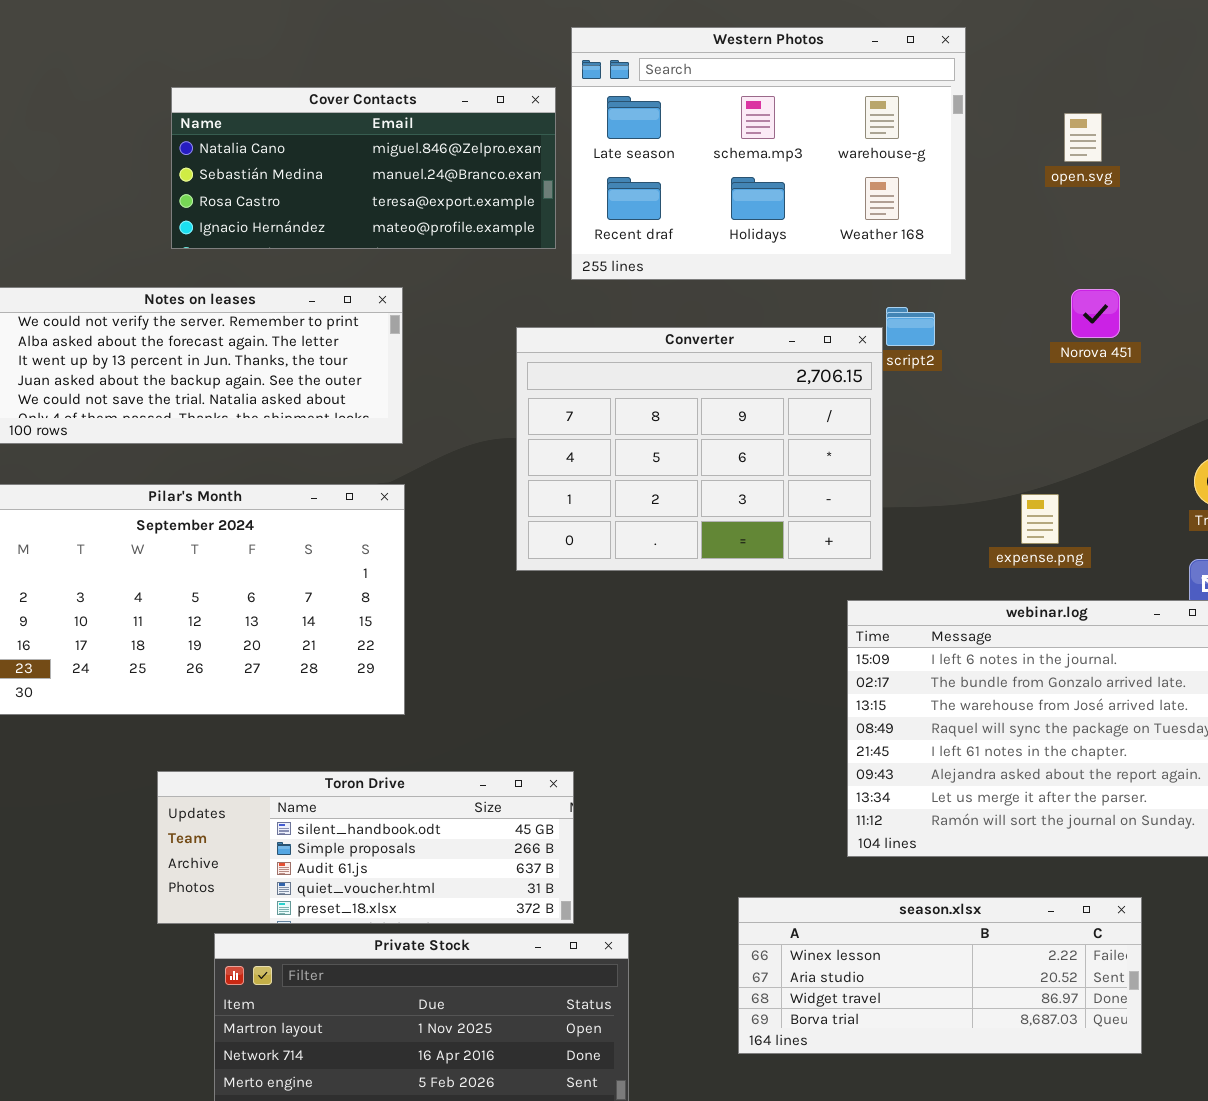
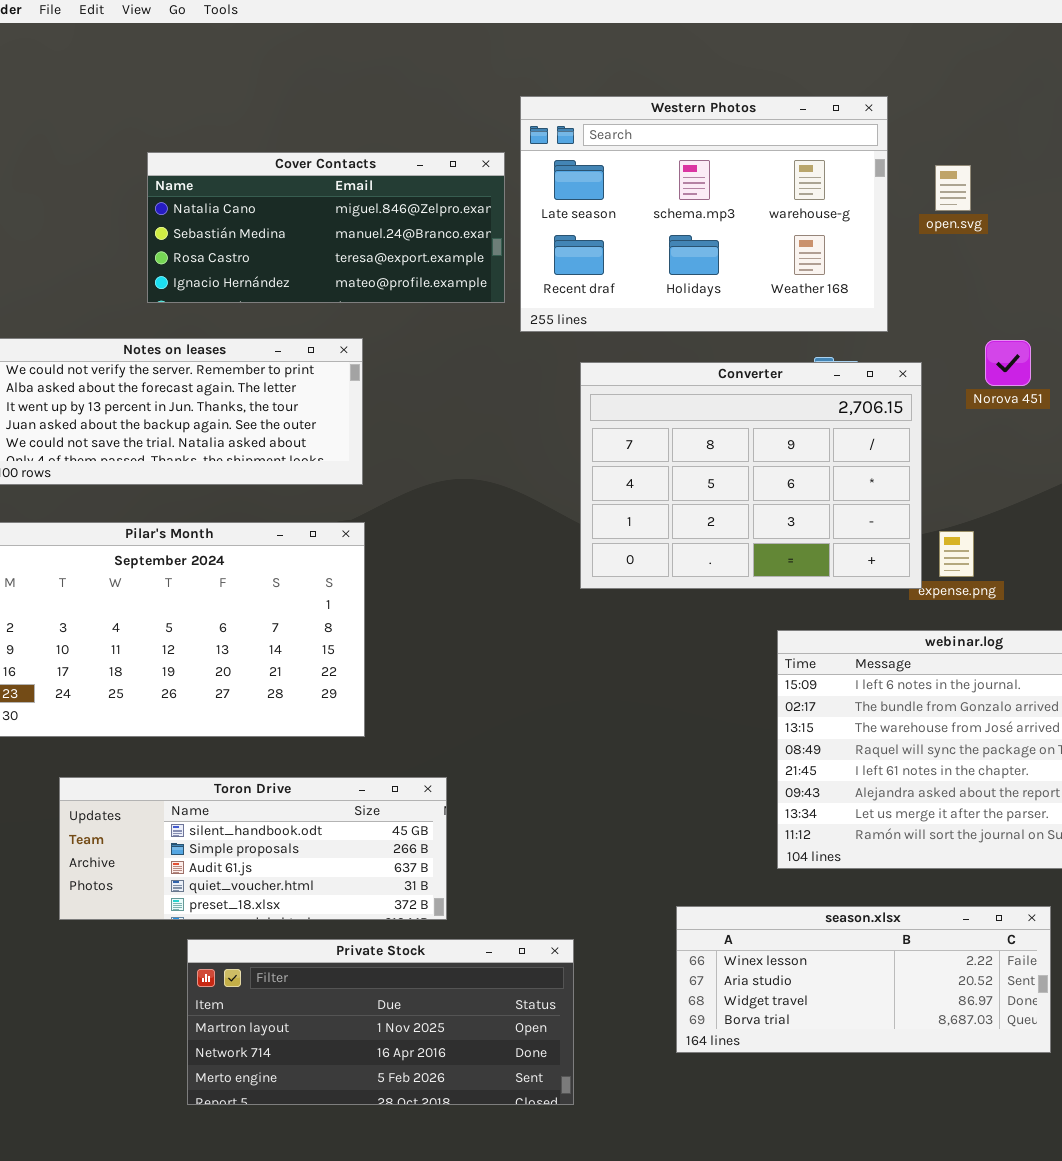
open.svg: [1064,113,1102,162] -> [935,165,971,211], moved
Converter: [516,327,883,571] -> [580,362,922,589], moved
Toron Drive: [157,771,574,924] -> [59,777,447,920], moved

